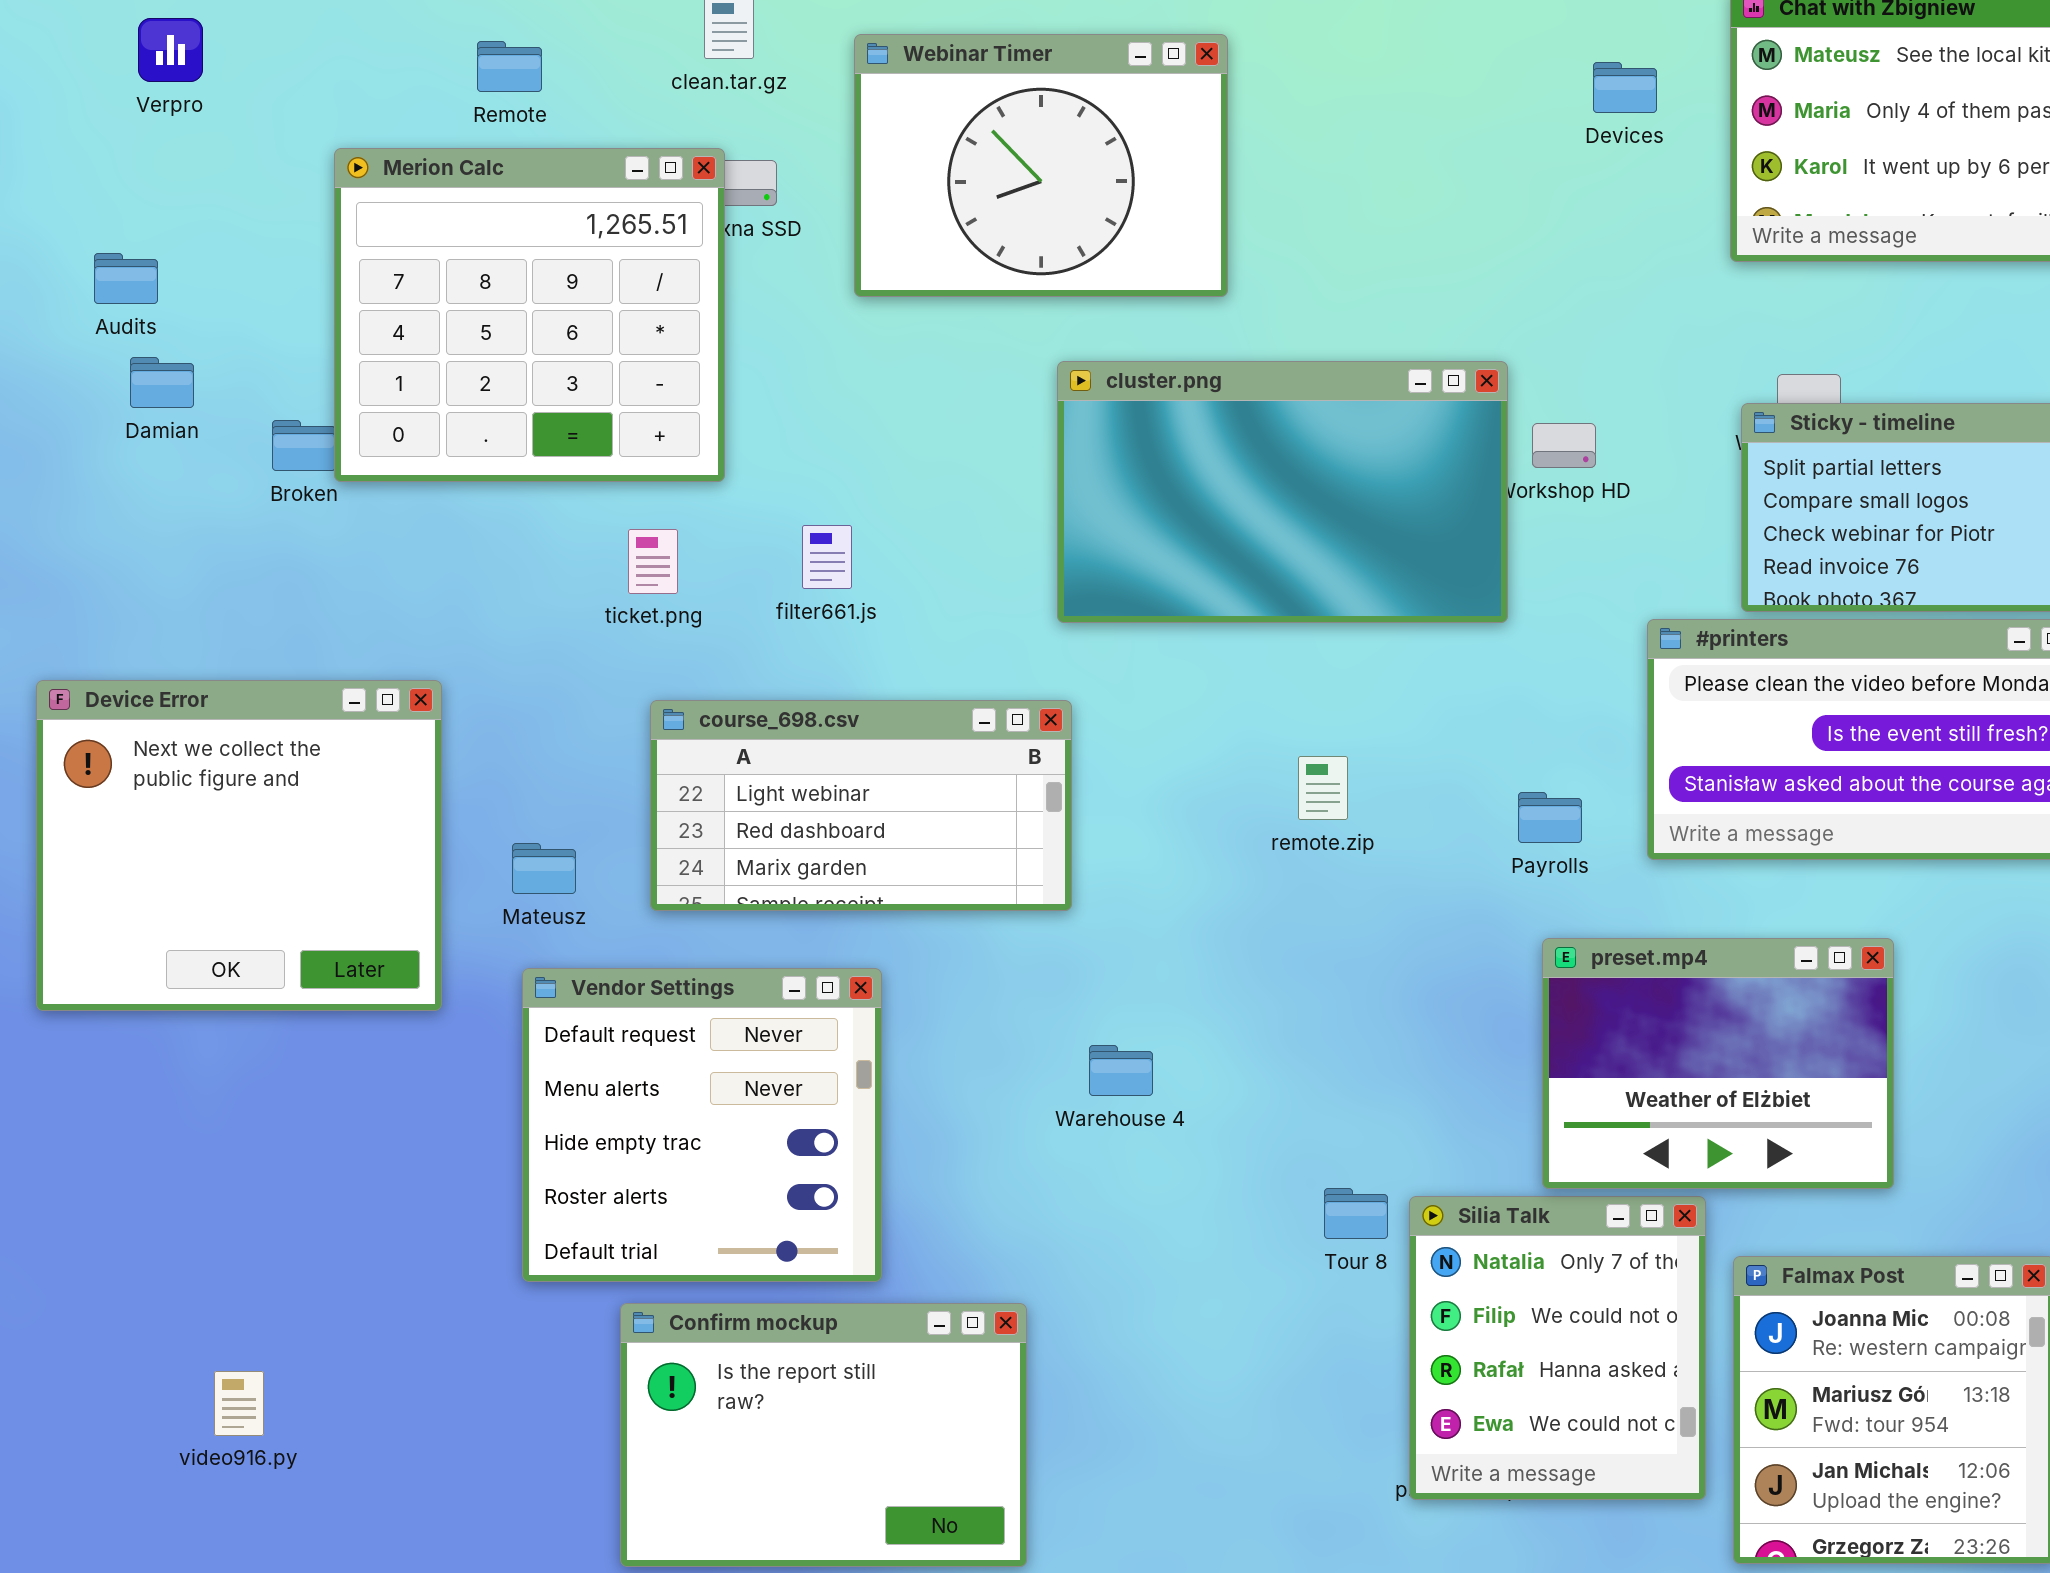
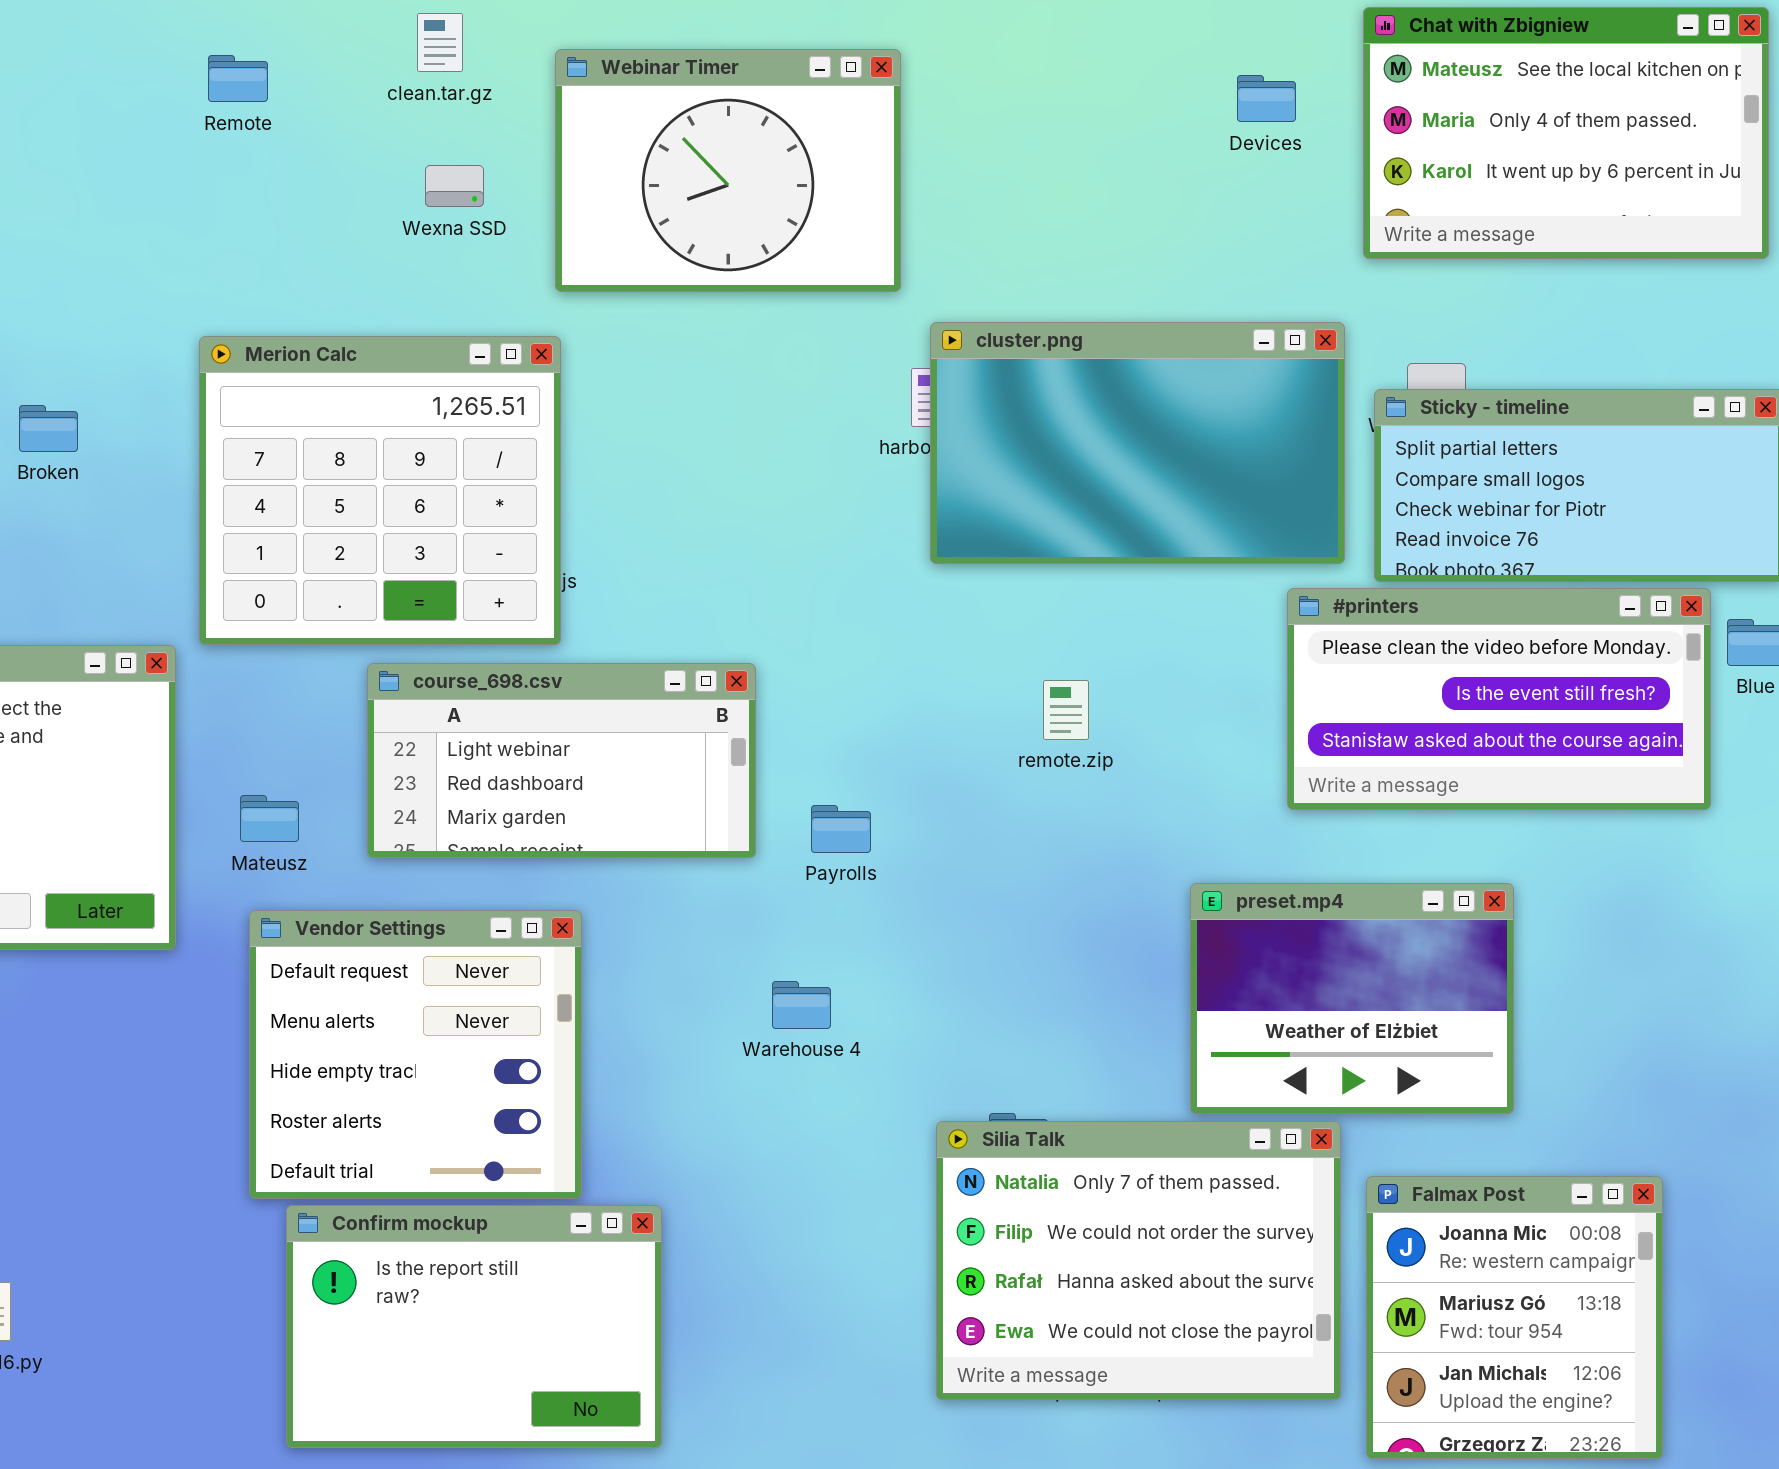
Merion Calc: [334,148,725,482] -> [199,336,561,645], moved
cluster.png: [1057,361,1508,623] -> [930,322,1345,564], moved
remote.zip: [1298,756,1348,820] -> [1043,680,1089,740], moved
Payrolls: [1518,792,1582,843] -> [811,805,871,853], moved
Silia Talk: [1409,1196,1706,1500] -> [936,1121,1341,1400], resized
Confirm mockup: [620,1303,1027,1567] -> [286,1205,662,1448], moved

